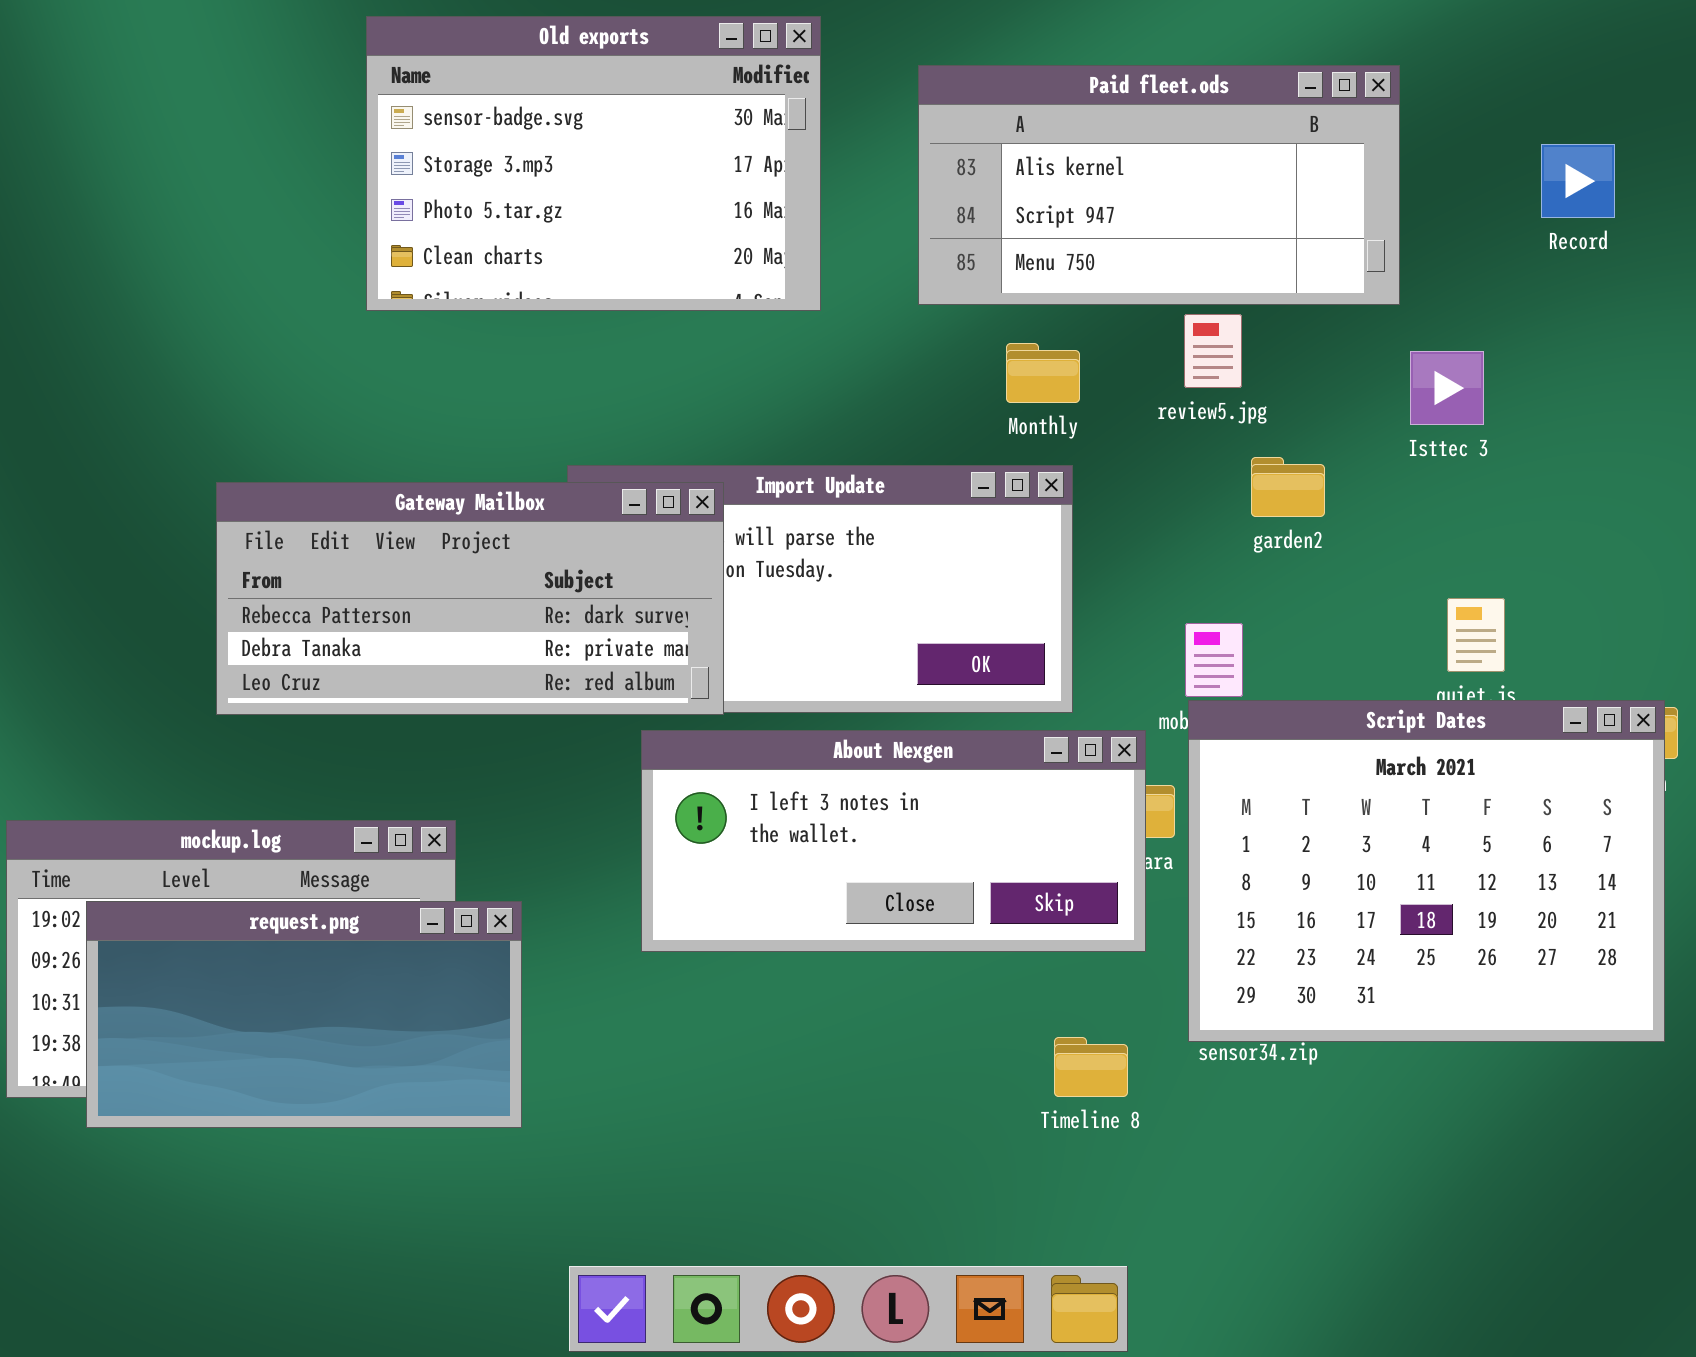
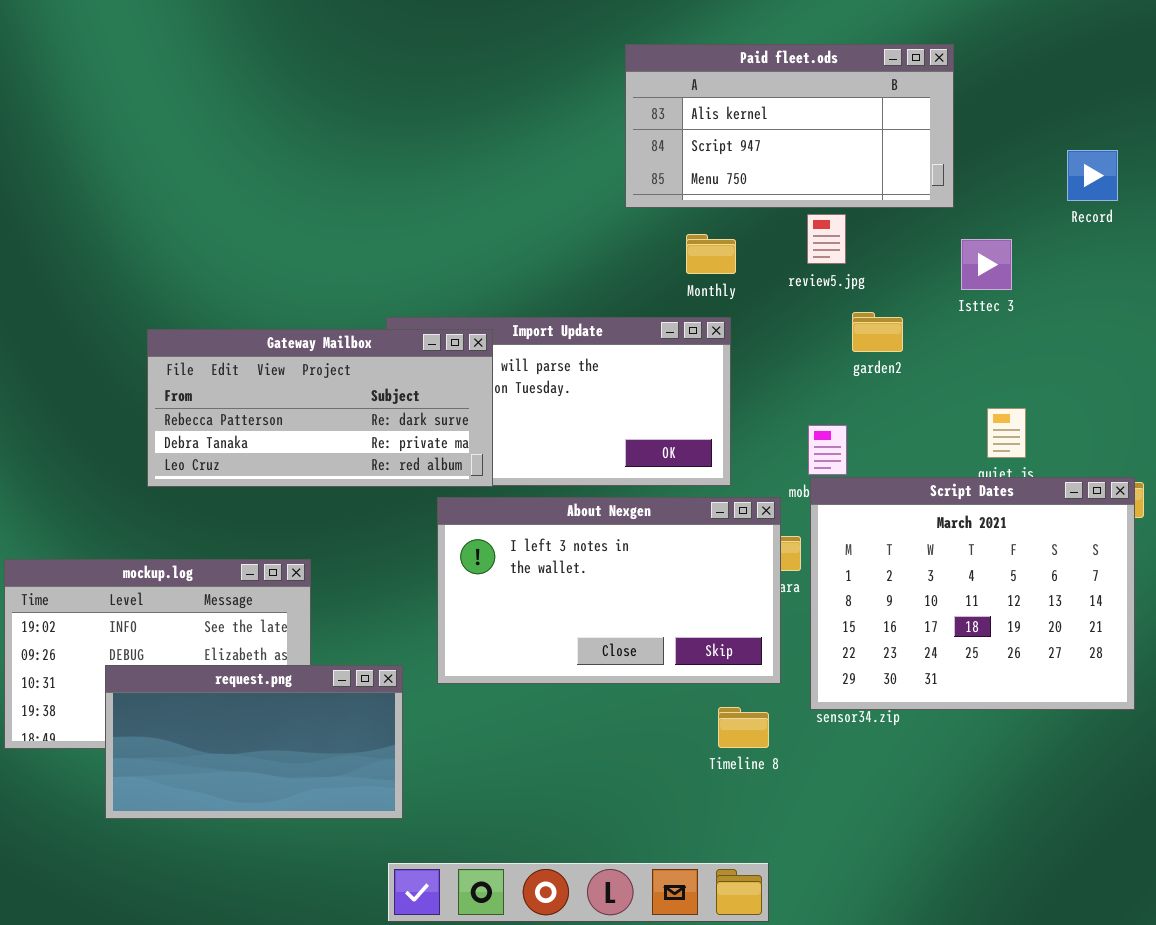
Old exports: [366,16,821,311] -> none, closed
Record: [1541,144,1615,218] -> [1067,150,1118,201], moved
About Nexgen: [641,730,1146,952] -> [437,497,781,684], resized
request.png: [86,901,522,1128] -> [105,665,403,819], moved

